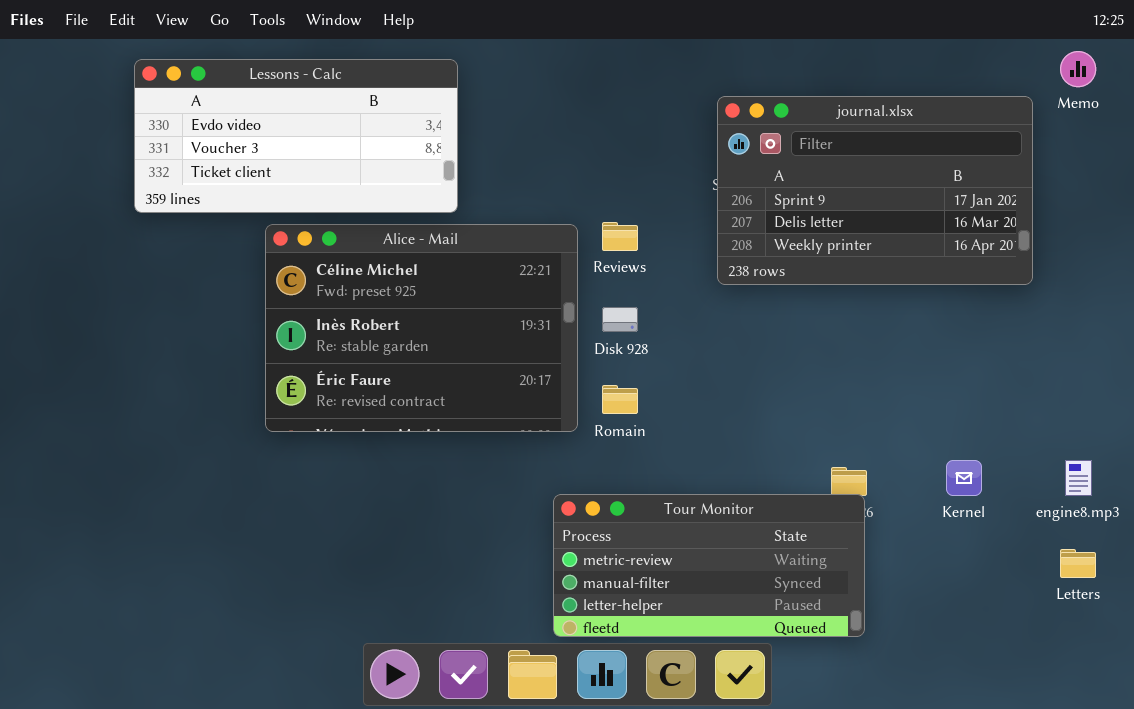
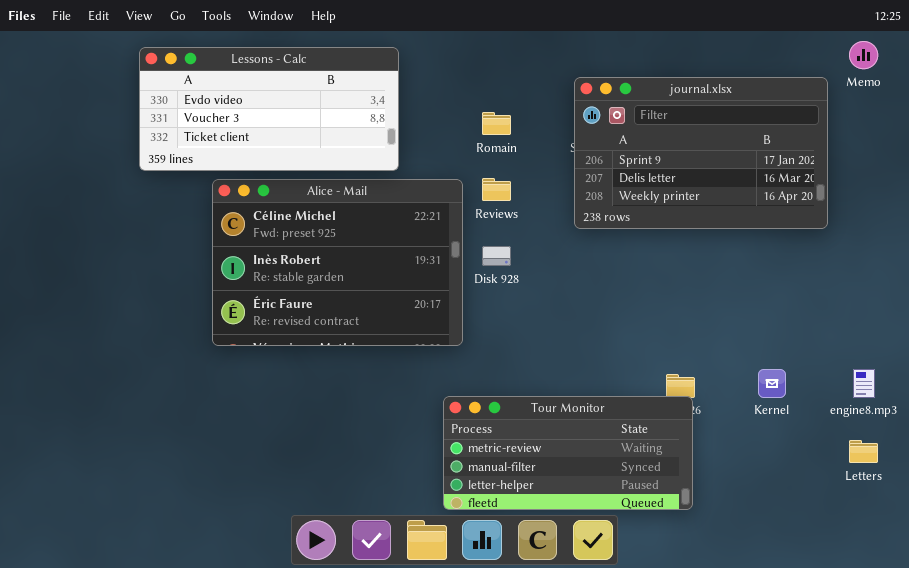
Lessons - Calc: [134,59,458,213] -> [139,47,399,171], moved
Romain: [602,385,638,414] -> [482,112,511,135], moved

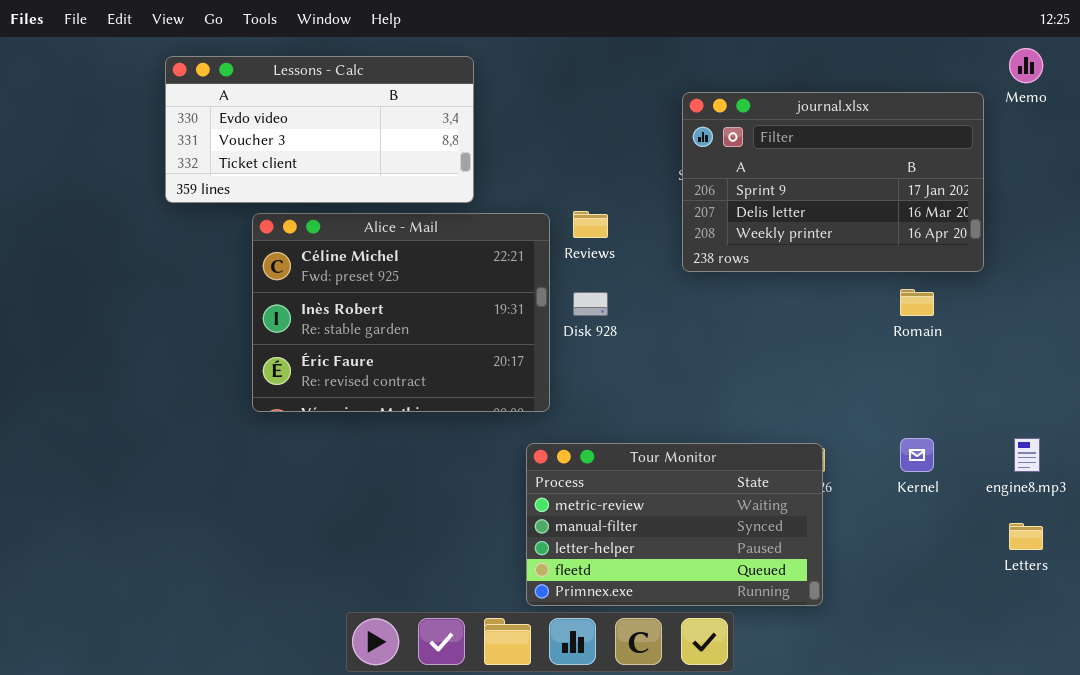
Romain: [482,112,511,135] -> [900,289,934,316], moved
Tour Monitor: [443,396,693,510] -> [526,443,823,606], resized

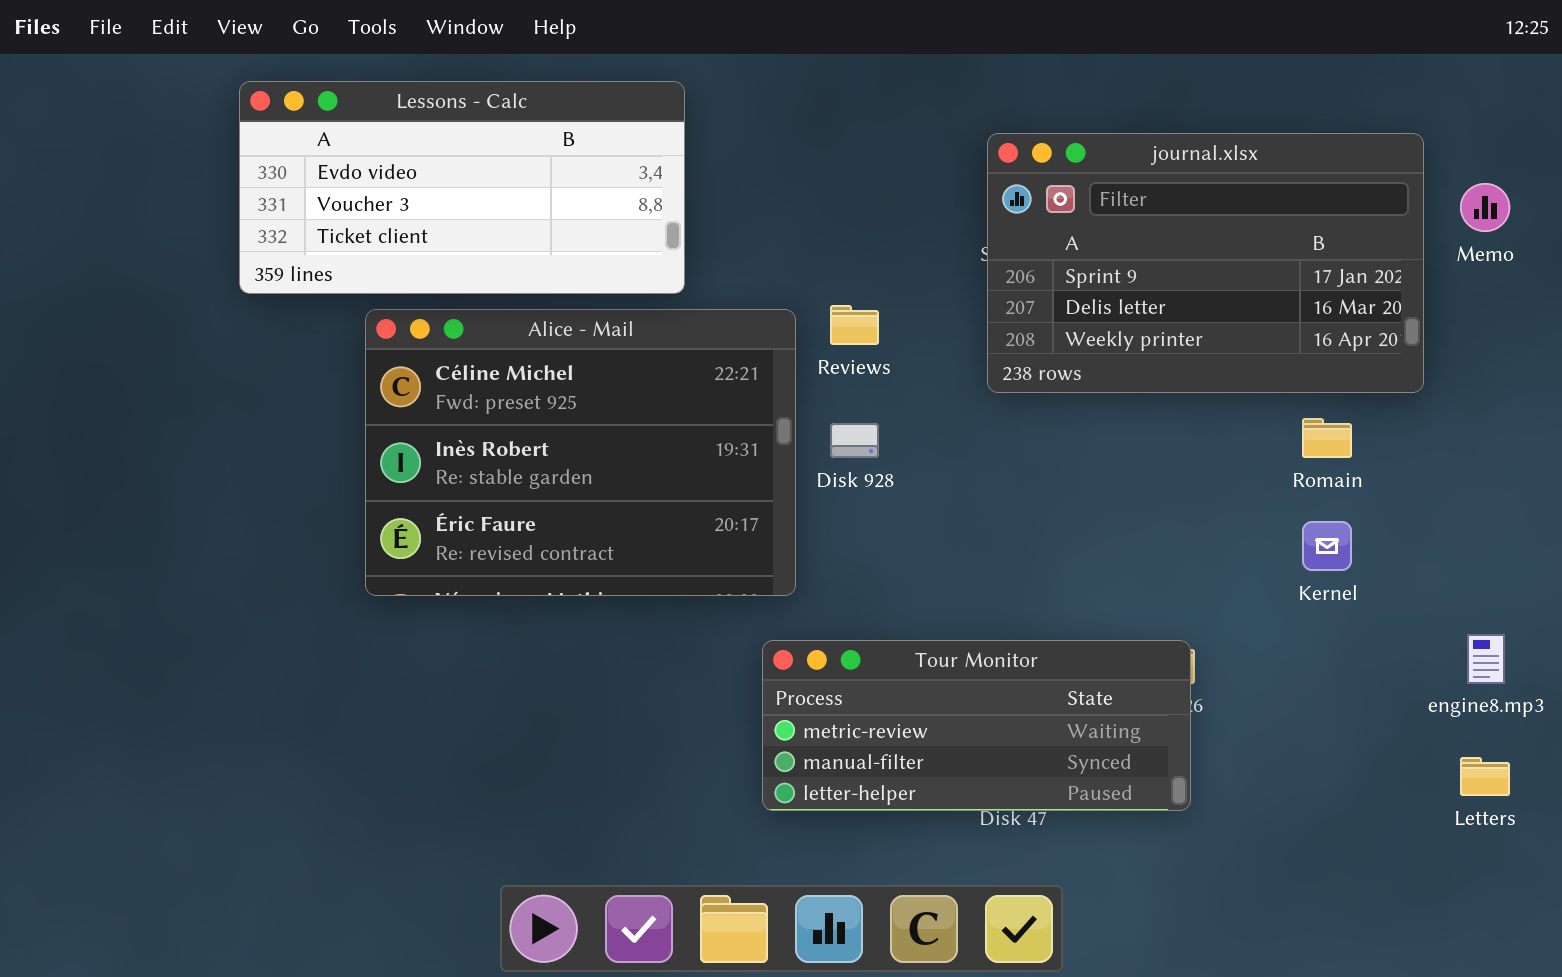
Memo: [1009,48,1043,83] -> [1460,183,1510,232], moved
Kernel: [900,438,934,472] -> [1302,521,1352,571], moved
Tour Monitor: [526,443,823,606] -> [762,640,1191,811], resized

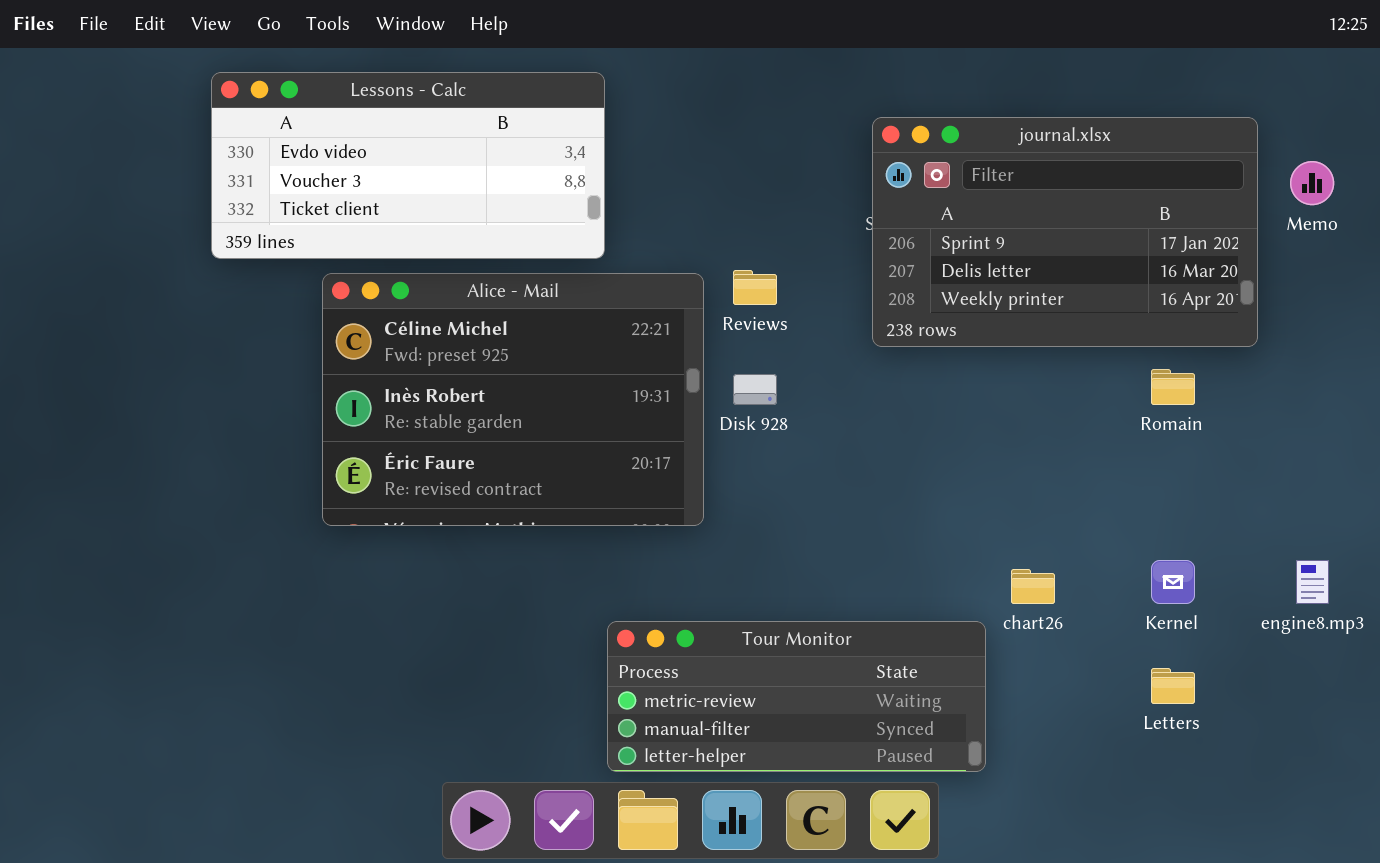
Kernel: [1302,521,1352,571] -> [1151,560,1195,604], moved
Tour Monitor: [762,640,1191,811] -> [607,621,986,772], moved
Letters: [1460,757,1510,796] -> [1151,668,1195,704], moved

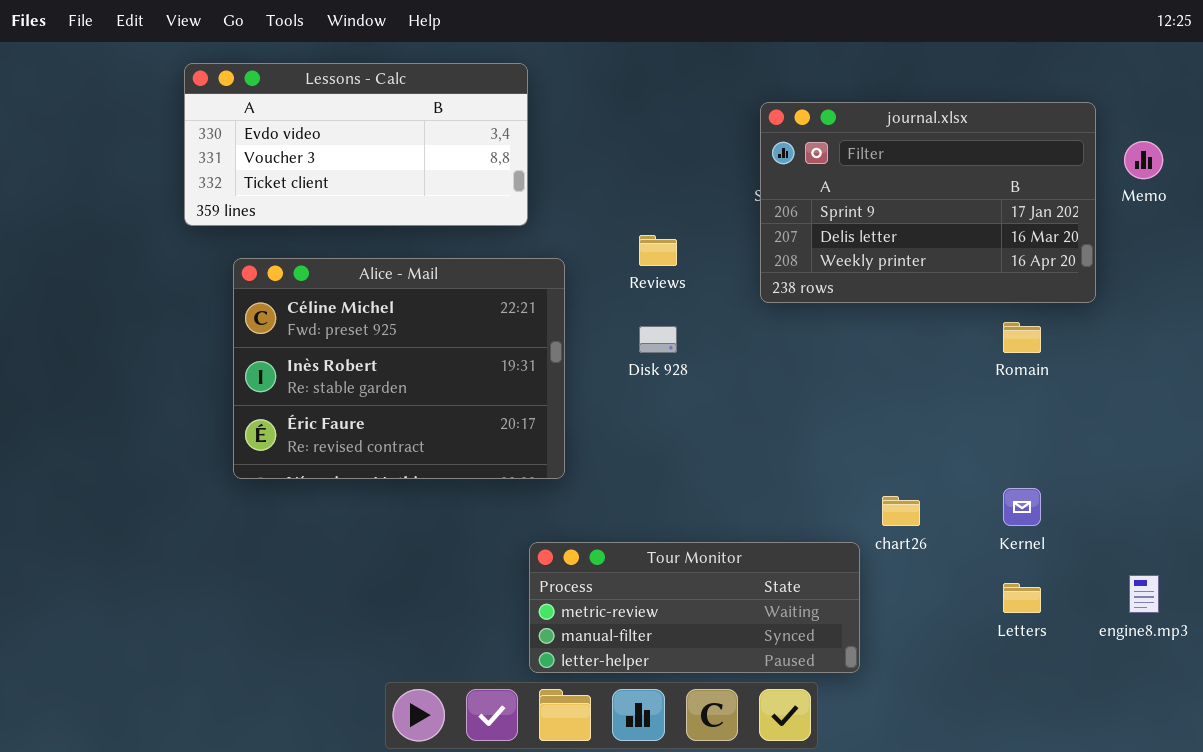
Alice - Mail: [322,273,704,526] -> [233,258,565,479], moved
engine8.mp3: [1296,560,1329,604] -> [1129,575,1159,613], moved

